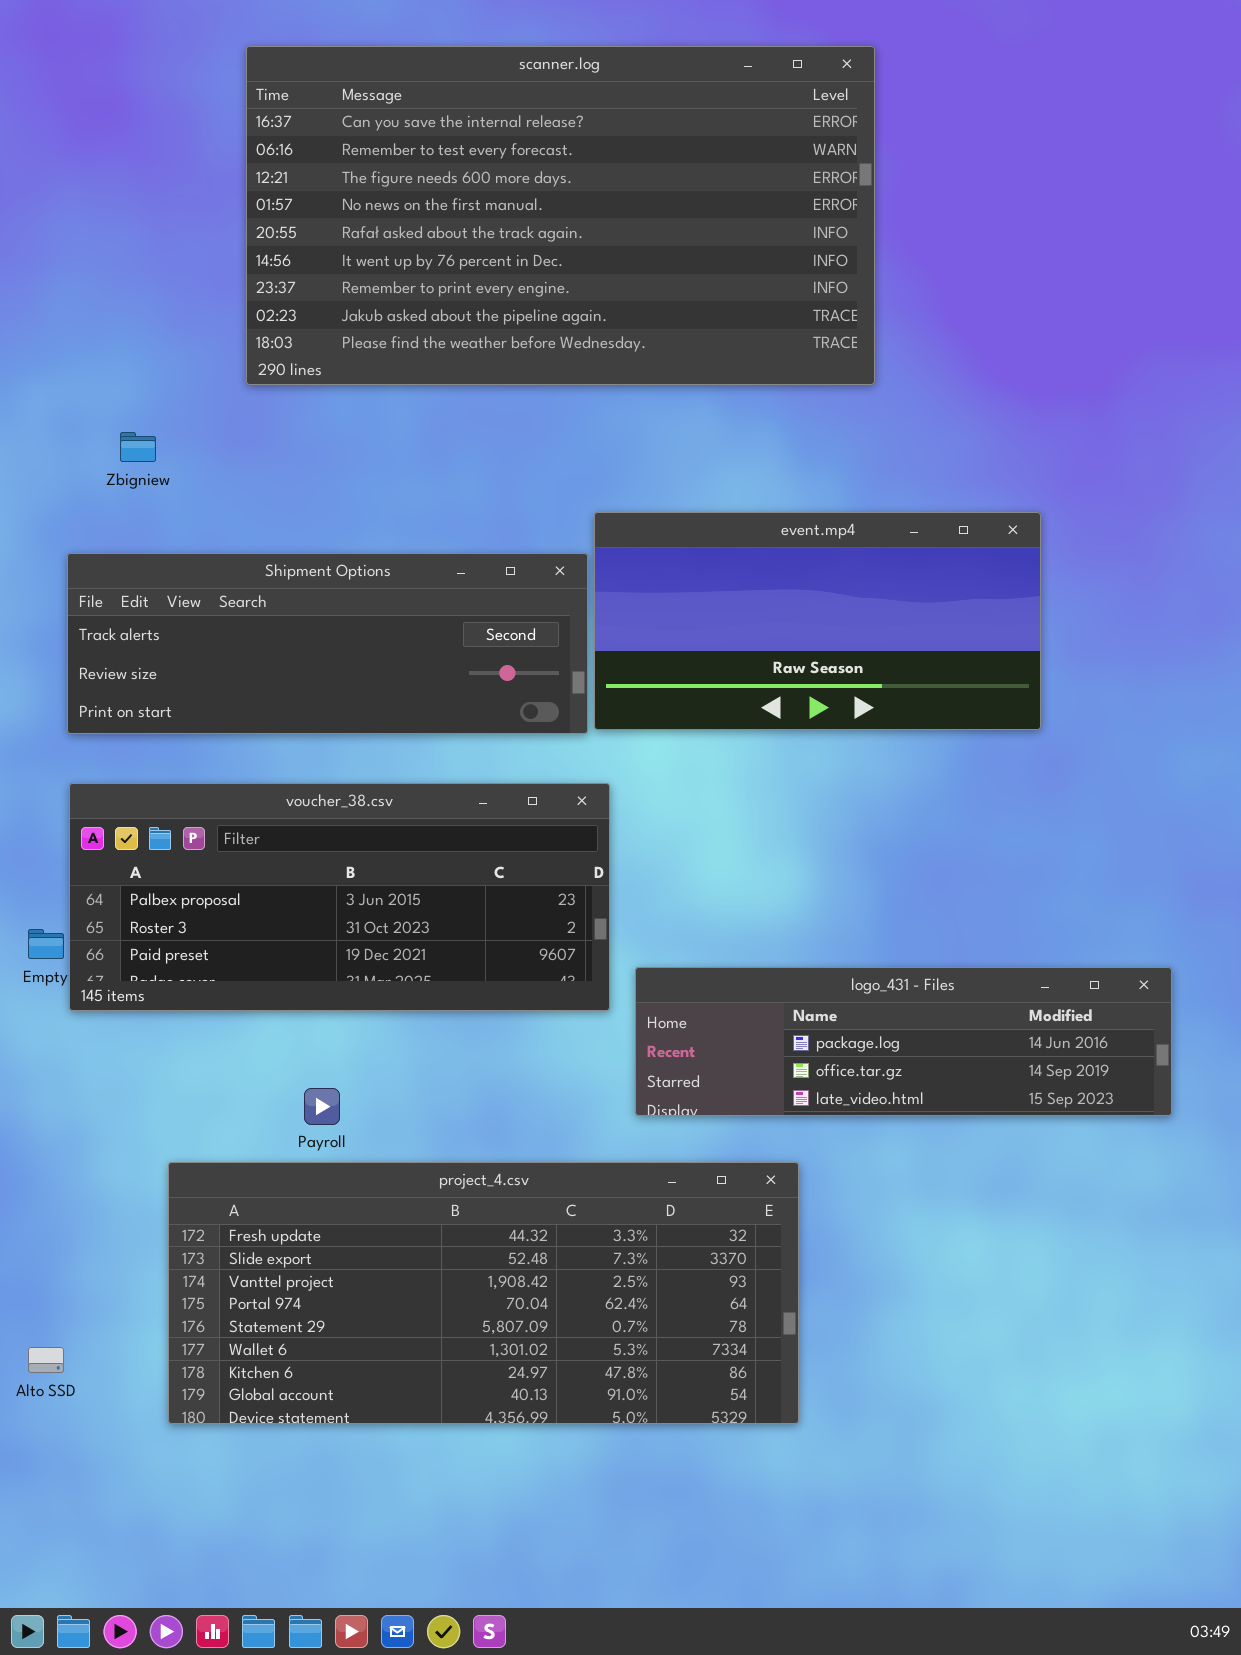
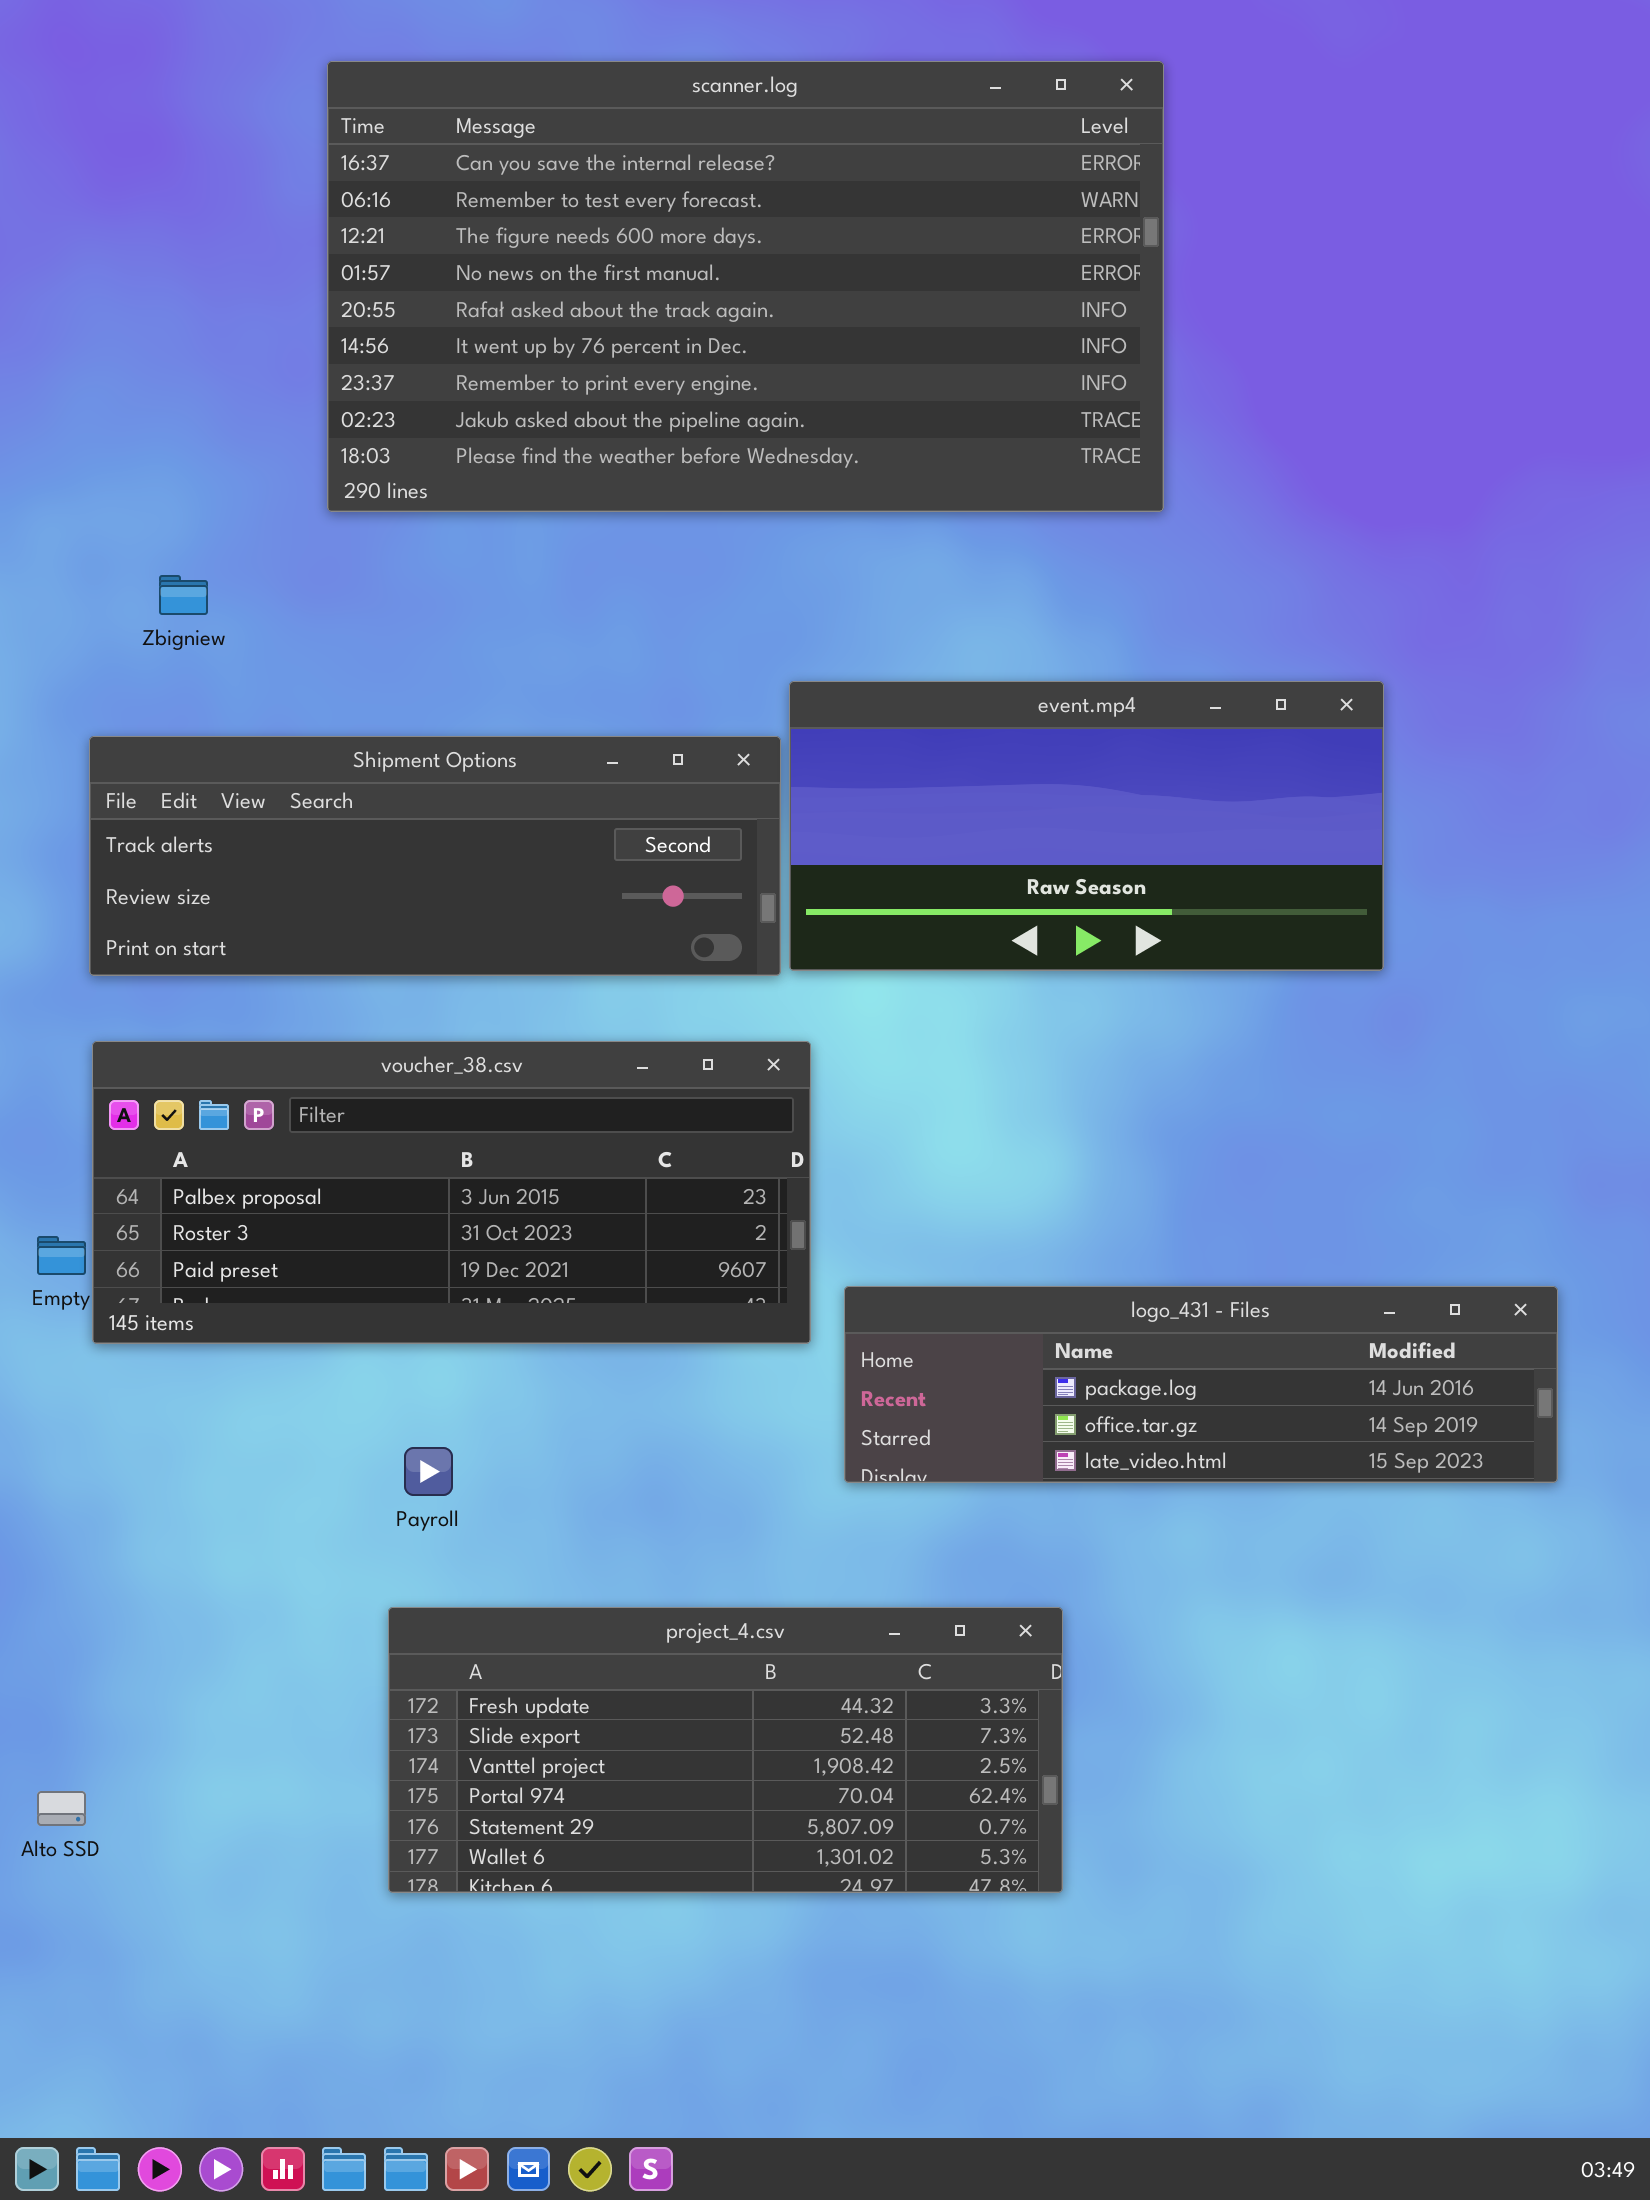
project_4.csv: [168,1162,799,1424] -> [388,1607,1063,1893], resized

